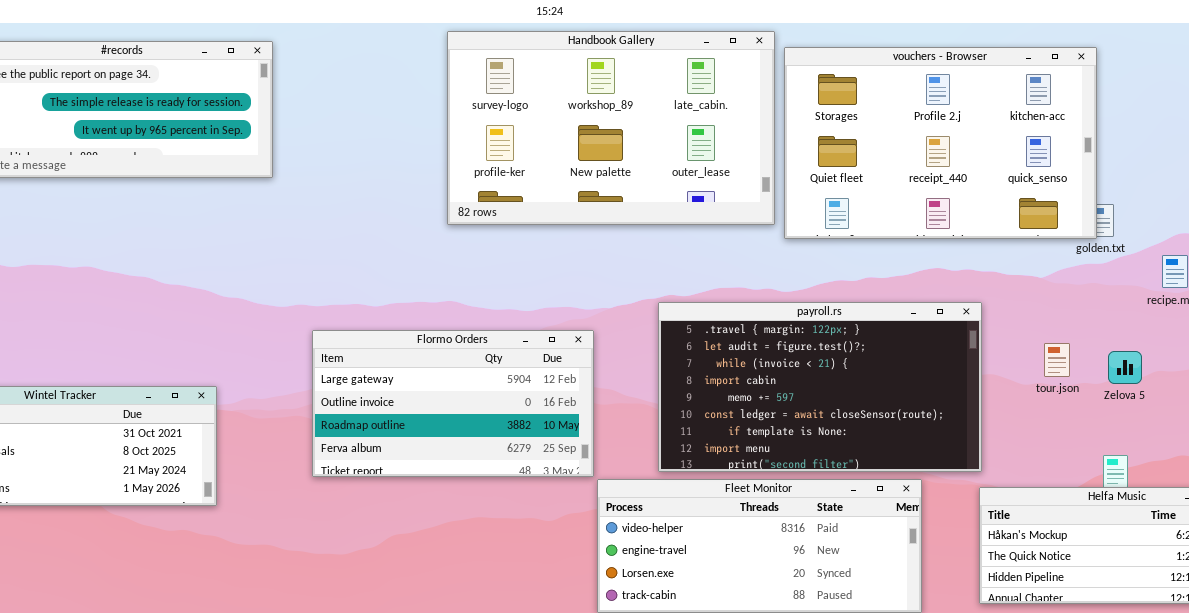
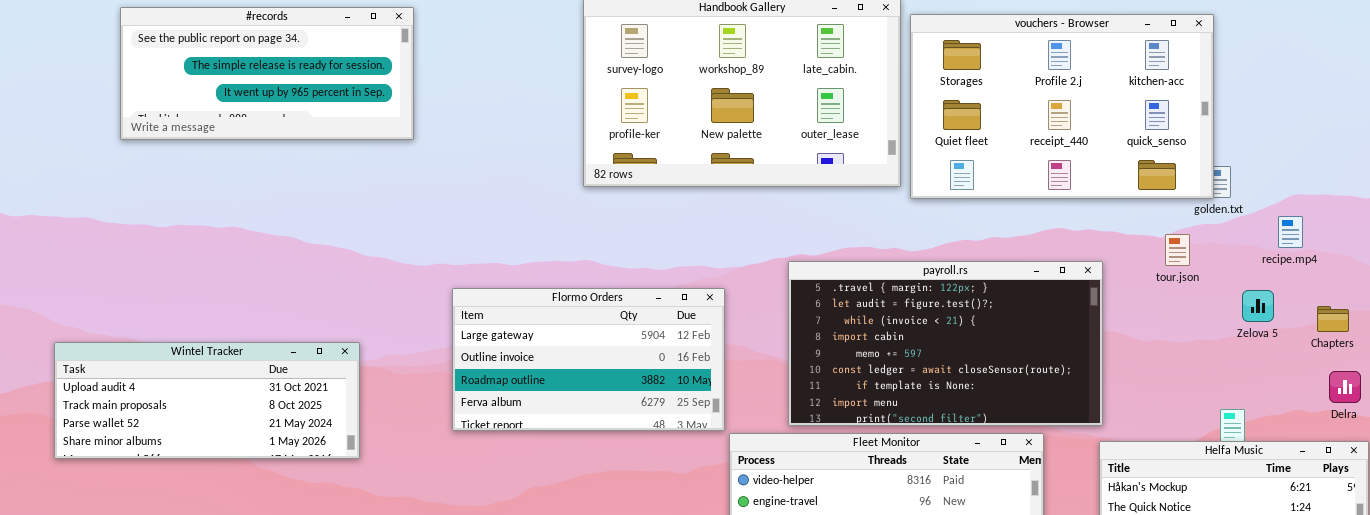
tour.json: [1044,343,1070,377] -> [1165,234,1190,266], moved
Zelova 5: [1108,351,1142,384] -> [1242,290,1274,322], moved

